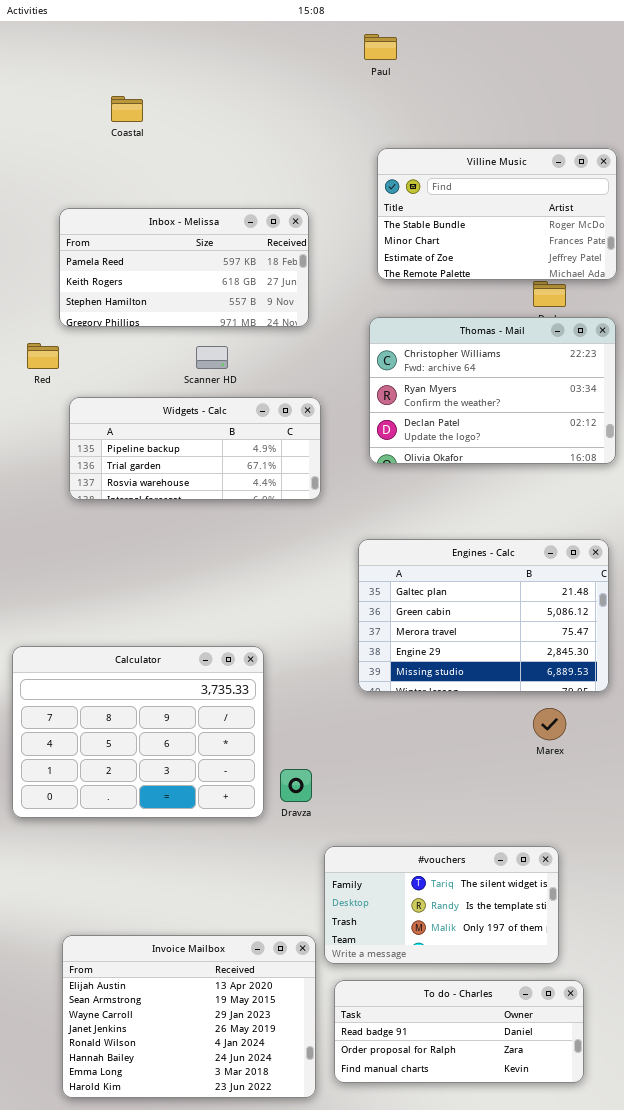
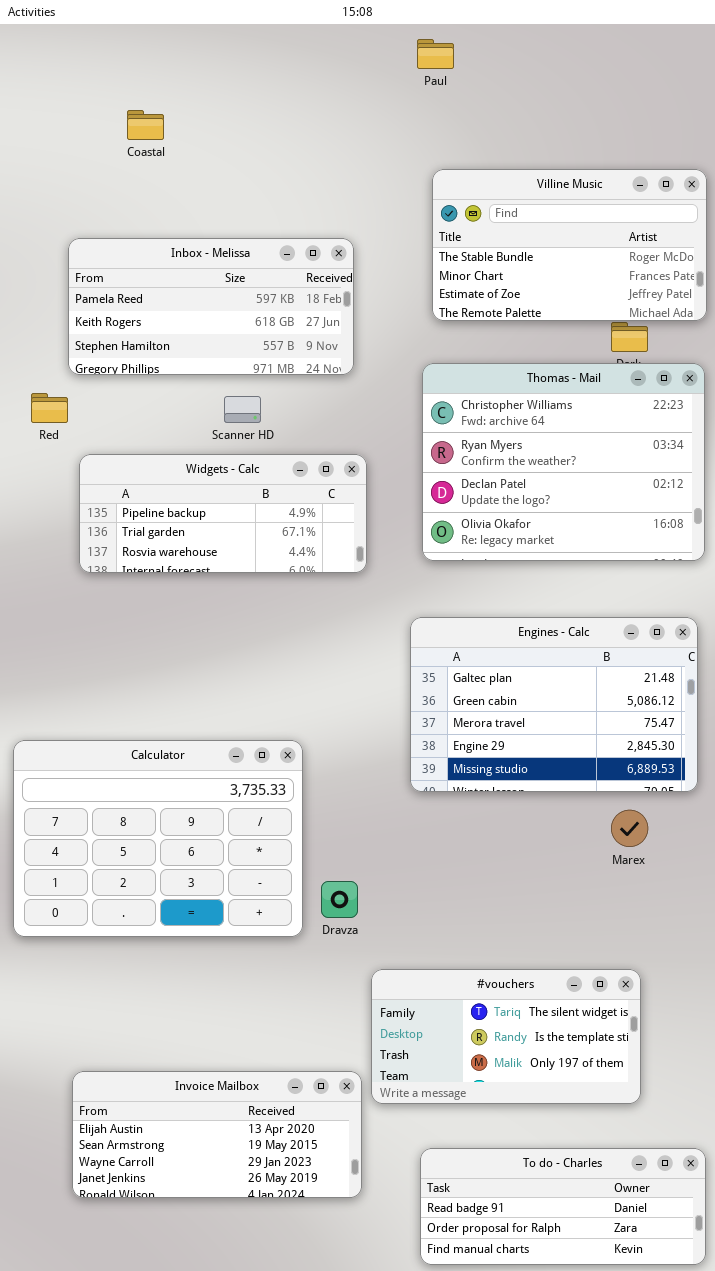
Thomas - Mail: [369,317,616,464] -> [422,363,705,561], resized
Invoice Mailbox: [62,935,316,1098] -> [72,1071,362,1198], resized
To do - Charles: [334,980,584,1083] -> [420,1148,706,1265], moved

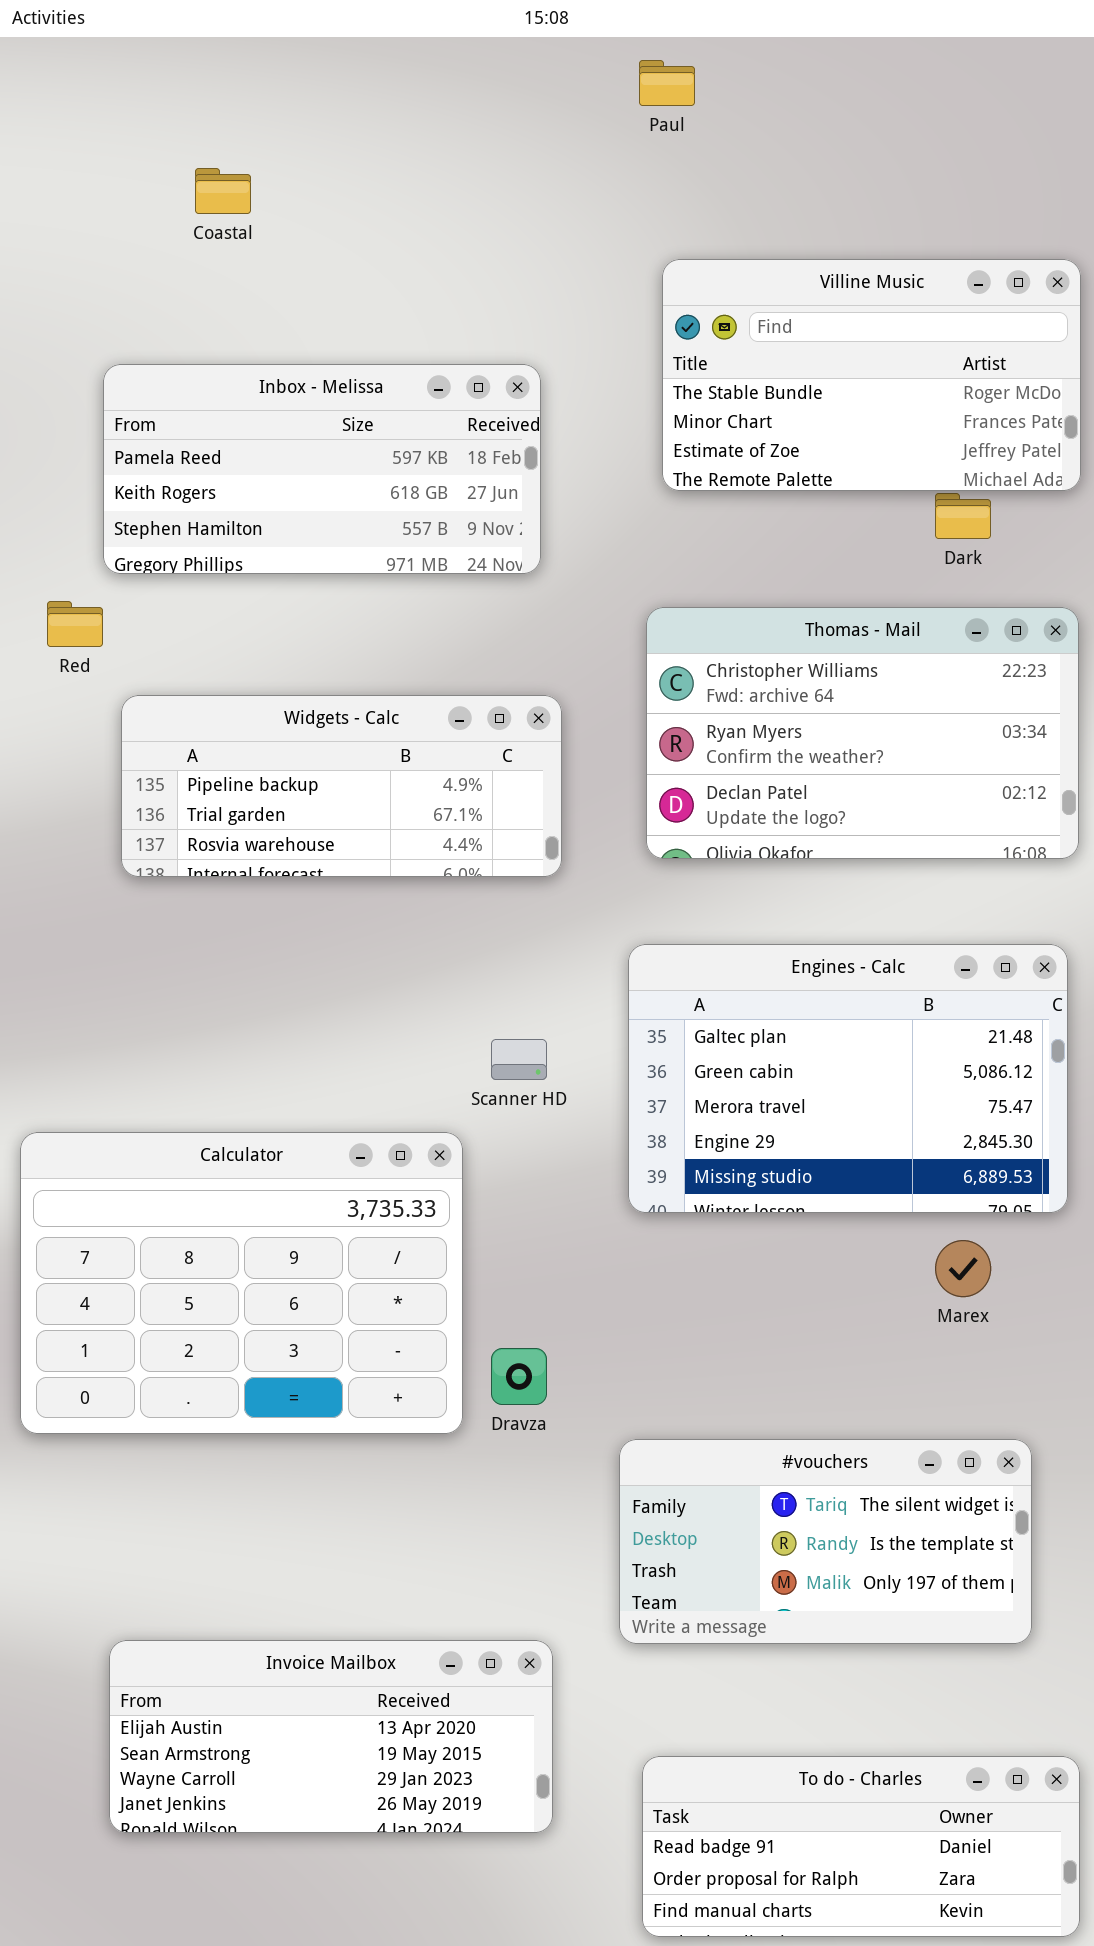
Thomas - Mail: [422,363,705,561] -> [646,607,1079,859], resized
Scanner HD: [224,396,261,423] -> [491,1039,547,1080], moved
#vouchers: [371,969,641,1104] -> [619,1439,1032,1644], moved

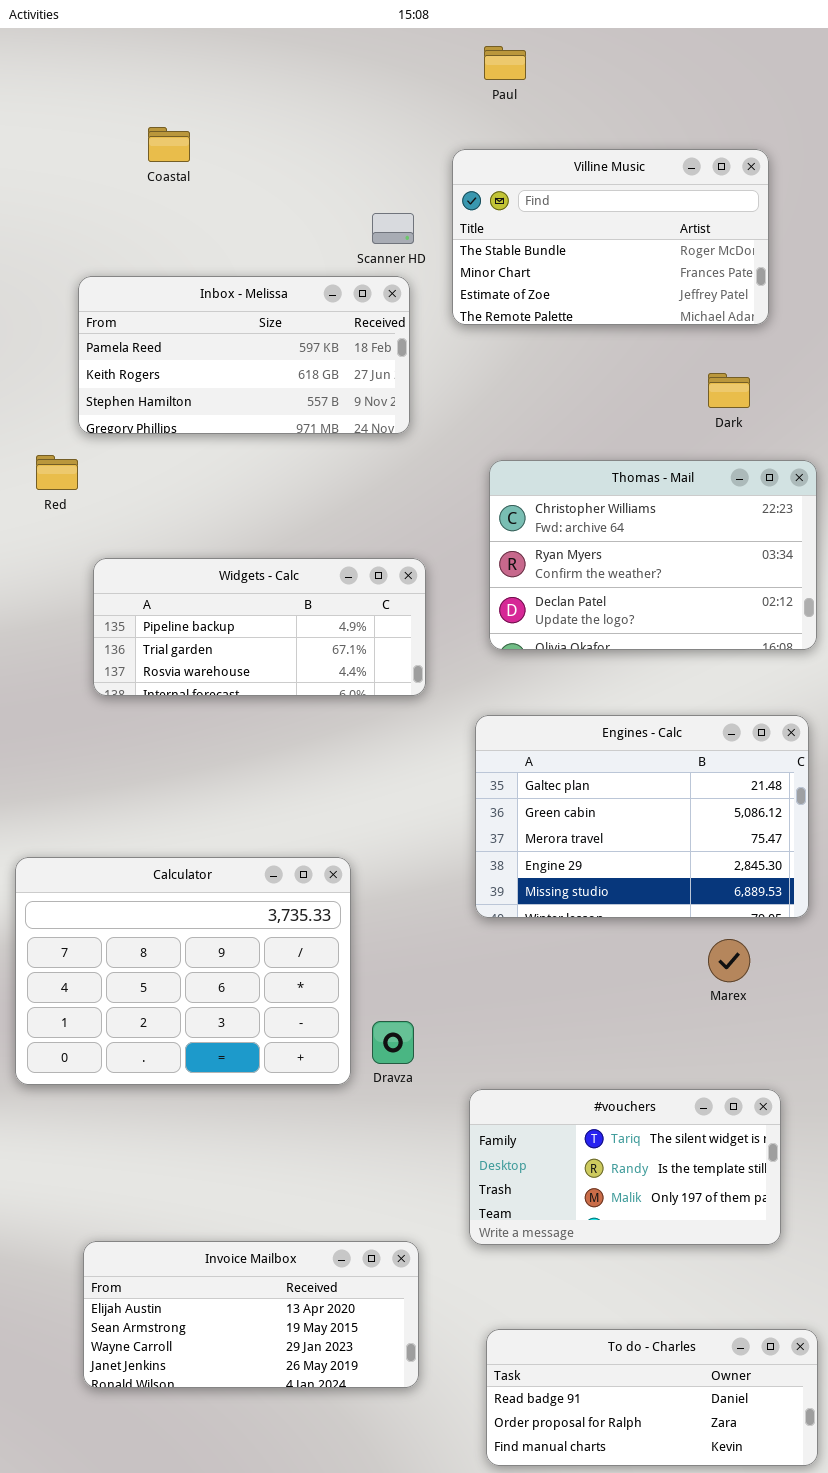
Villine Music: [662,259,1081,491] -> [452,149,769,325], moved
Widgets - Calc: [121,695,562,877] -> [93,558,426,696], moved
Scanner HD: [491,1039,547,1080] -> [372,213,414,244], moved

